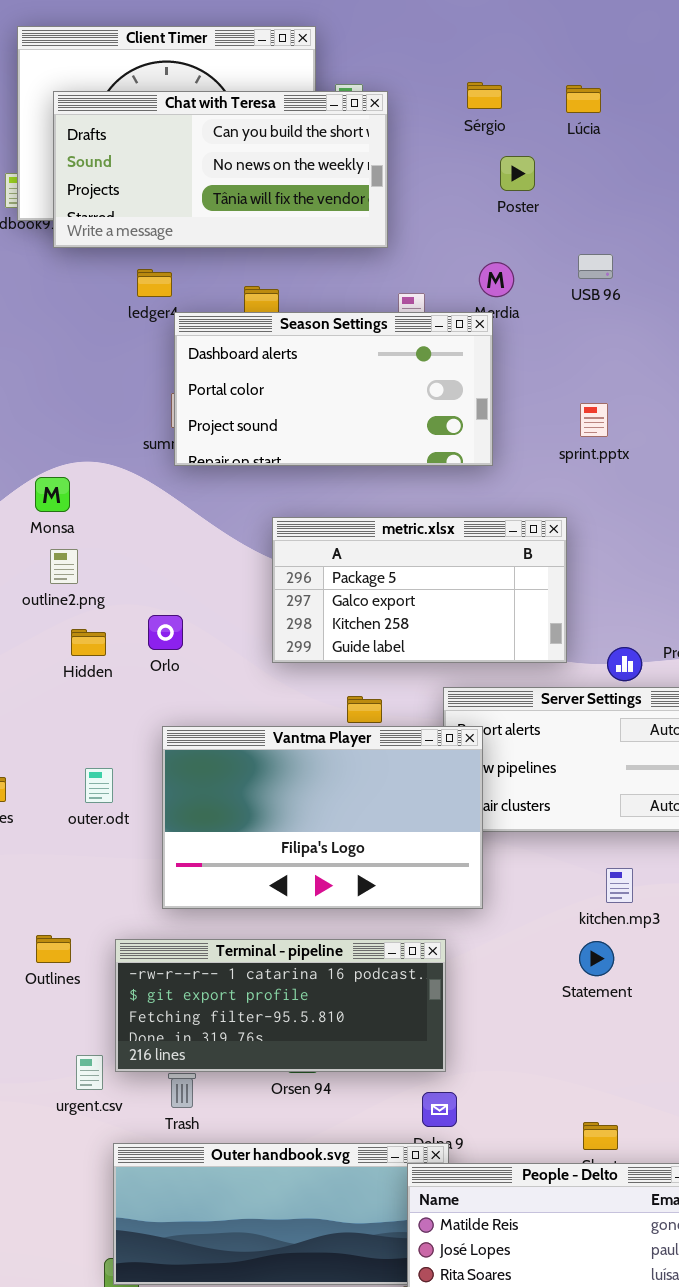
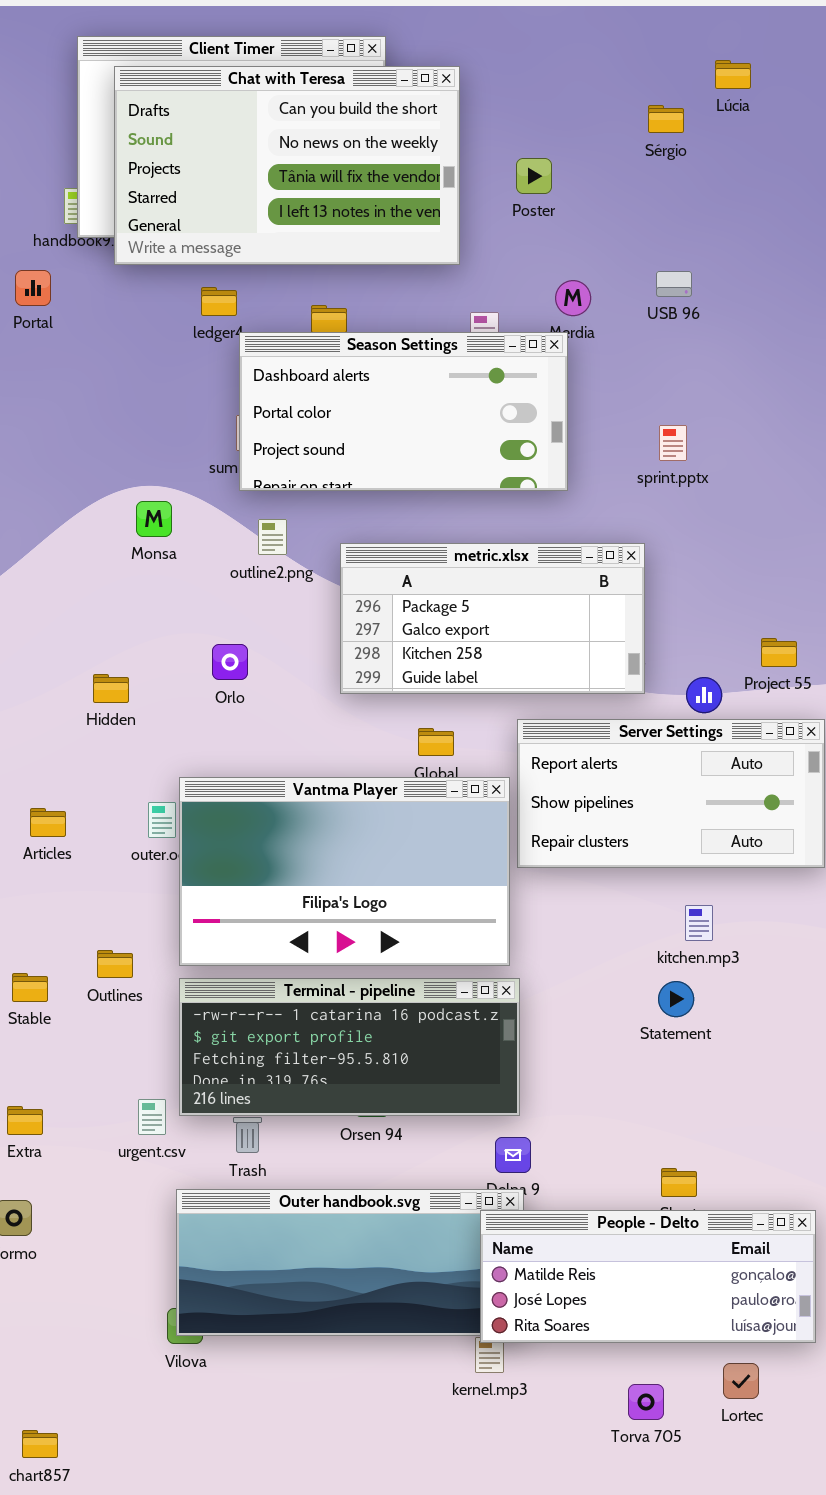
Sérgio: [467,82,502,109] -> [648,105,684,133], moved
Lúcia: [566,85,601,113] -> [715,60,751,89], moved
Chat with Teresa: [53,91,388,248] -> [114,66,460,265], resized
Poster: [500,156,535,191] -> [516,158,552,194], moved
Monsa: [35,477,70,512] -> [136,501,172,537], moved
outline2.png: [50,549,78,584] -> [258,519,287,555], moved
Hidden: [71,629,106,656] -> [93,674,129,703], moved
Vantma Player: [162,726,483,909] -> [179,777,510,966], moved
Outlines: [36,935,71,963] -> [97,950,133,978], moved

